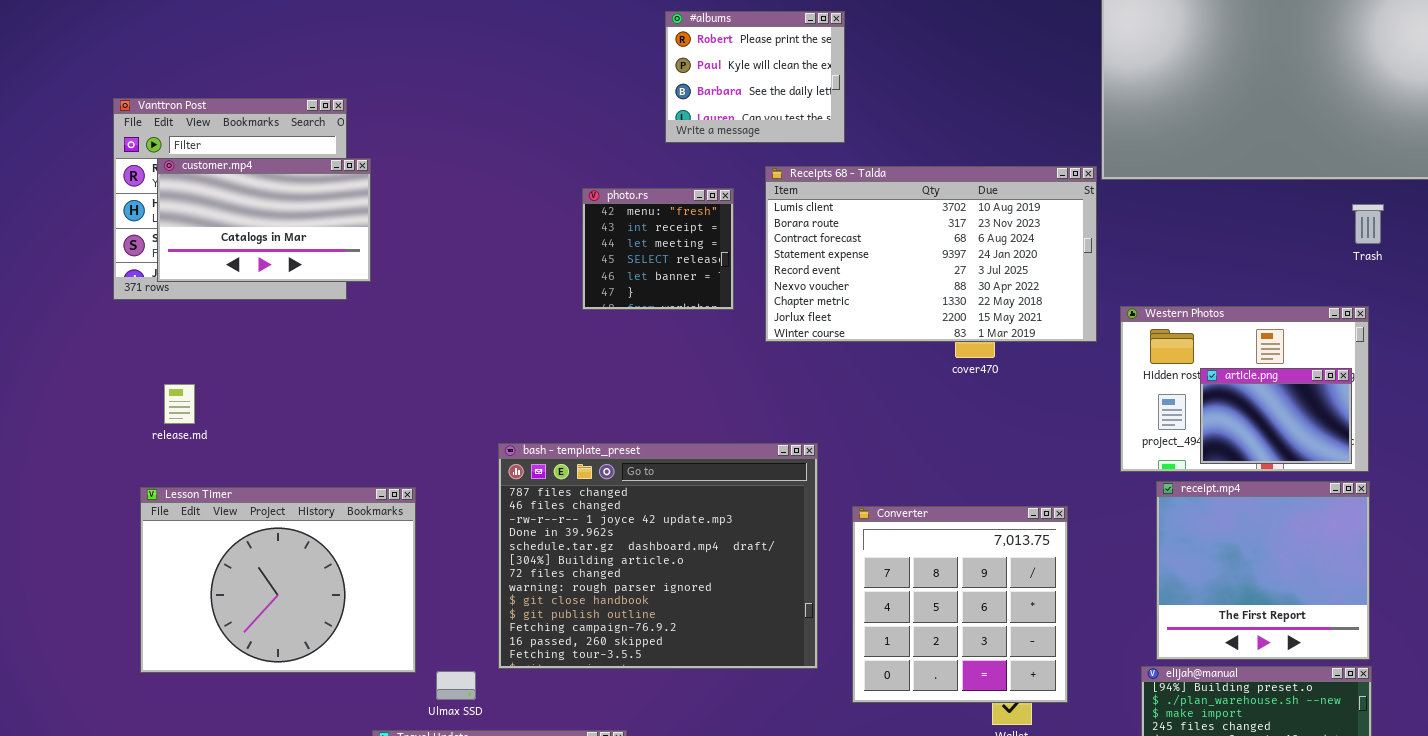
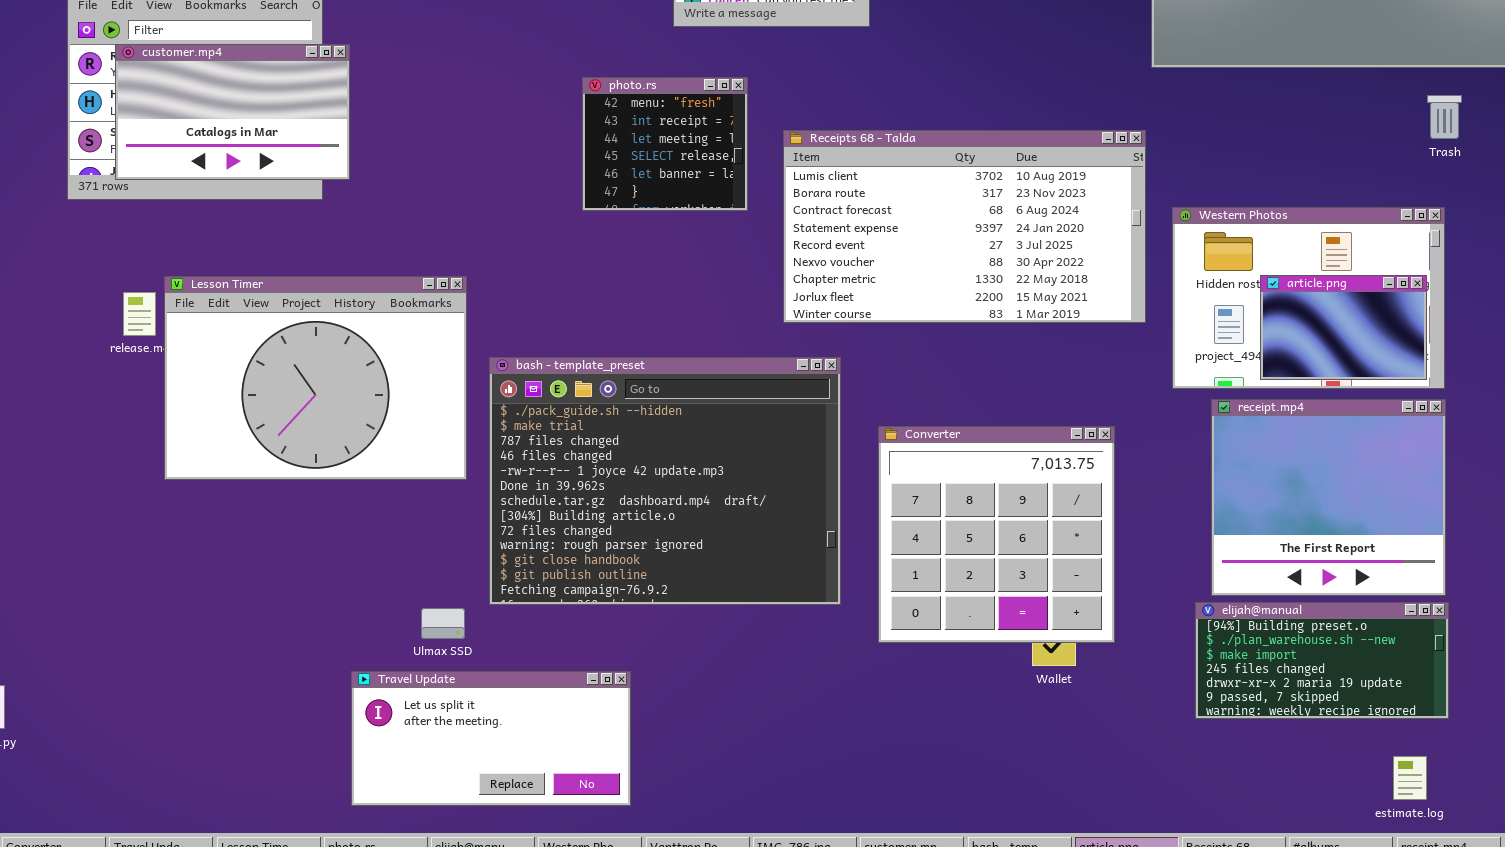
Receipts 68 - Talda: [765,166,1097,342] -> [783,130,1146,323], moved
bash - template_preset: [498,443,818,669] -> [489,357,841,605], scrolled up 2 rows
Lesson Timer: [140,487,416,673] -> [164,276,467,480], moved

